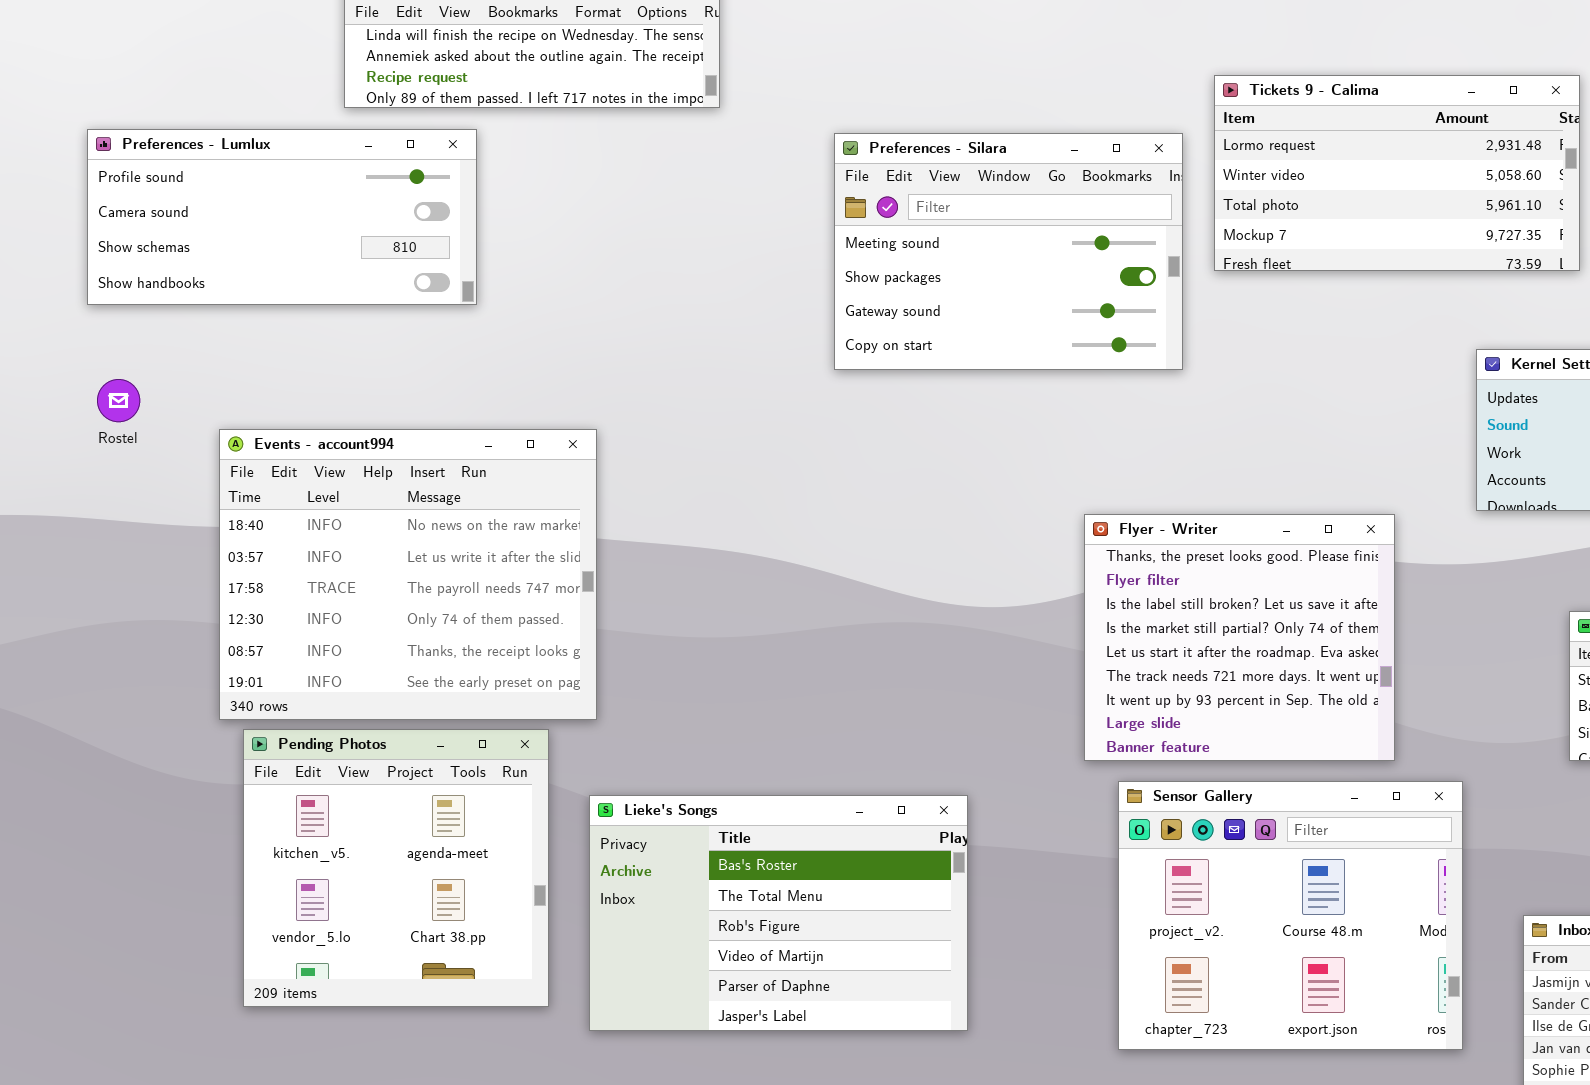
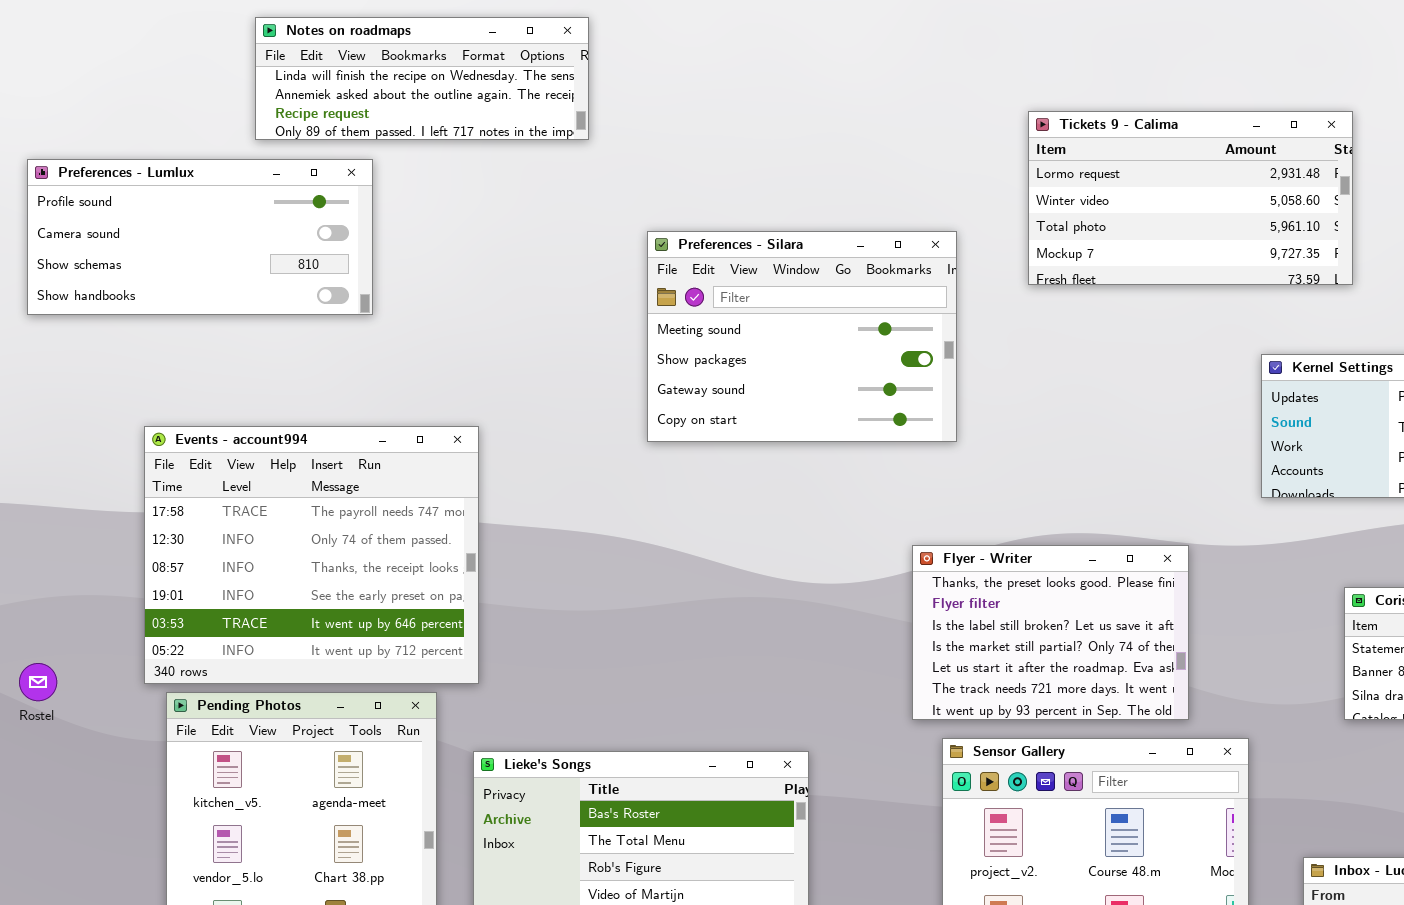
Preferences - Silara: [834,133,1183,370] -> [647,231,957,442], moved
Rostel: [97,379,140,422] -> [19,663,57,701], moved
Events - account994: [219,429,597,720] -> [144,426,479,684], scrolled down 2 rows
Flyer - Writer: [1084,514,1395,761] -> [912,545,1189,720], resized

